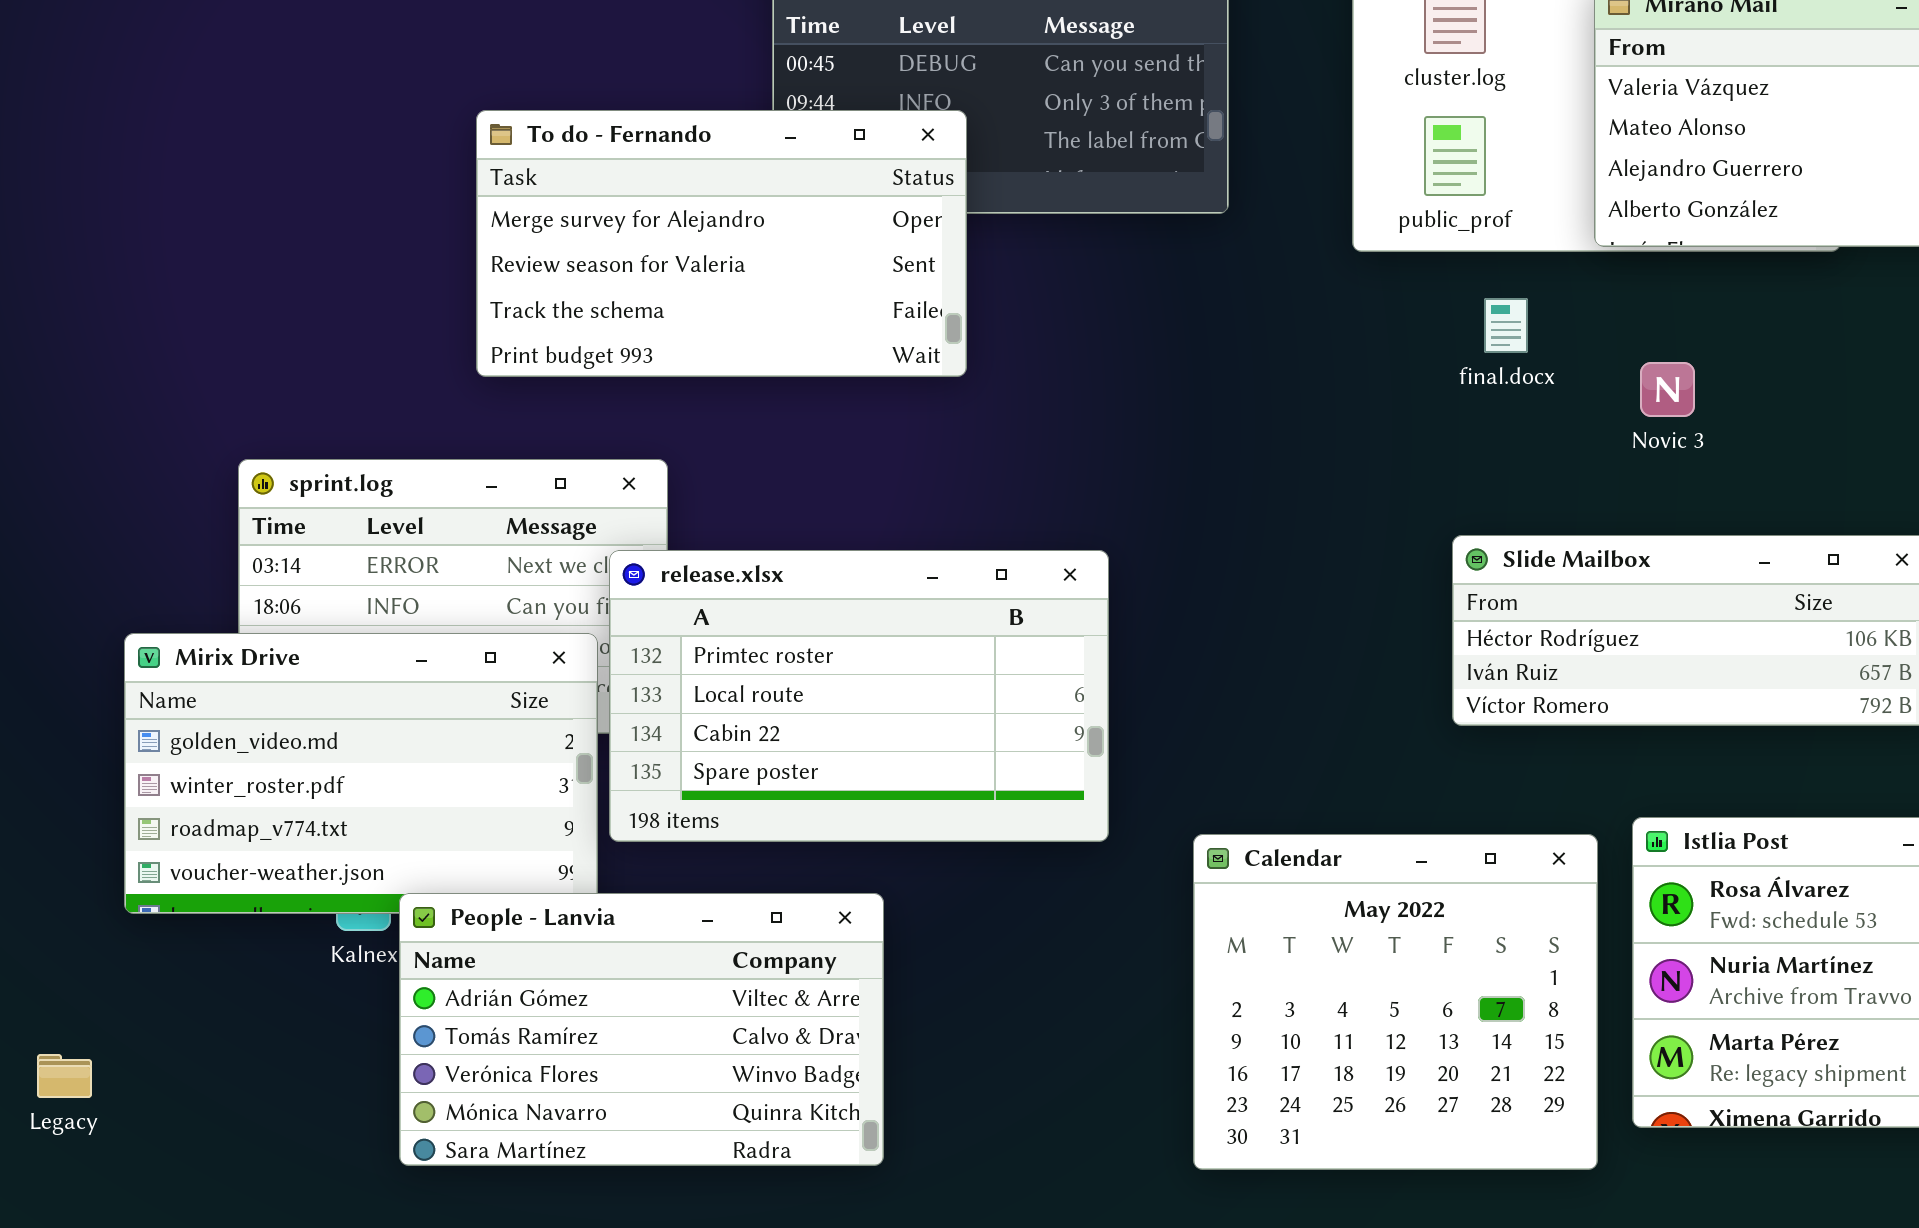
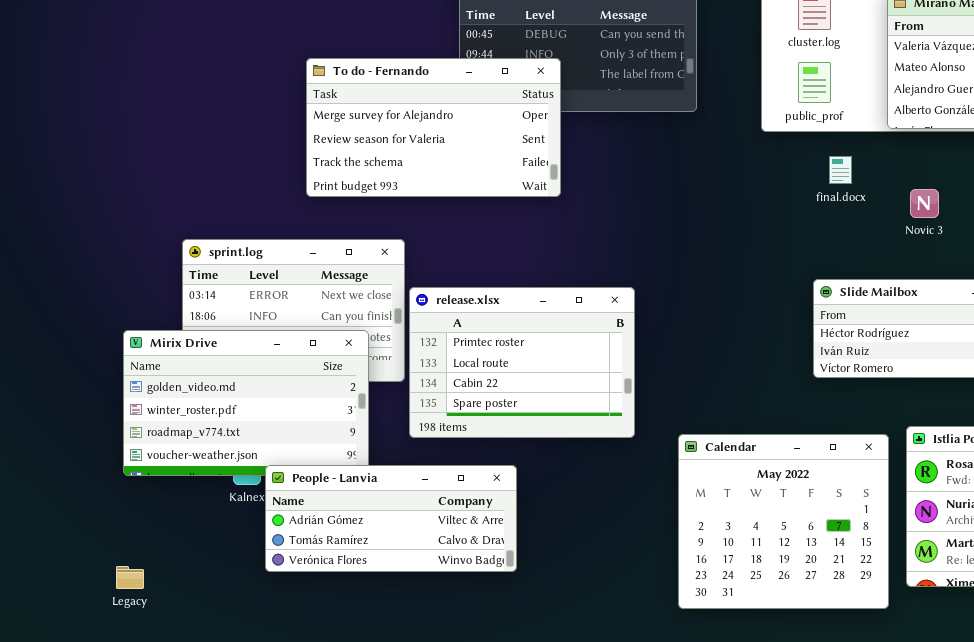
release.xlsx: [609,550,1109,842] -> [409,287,635,438], resized
People - Lanvia: [399,893,884,1166] -> [265,465,517,572], resized
Legacy: [37,1054,92,1098] -> [116,566,144,589], moved

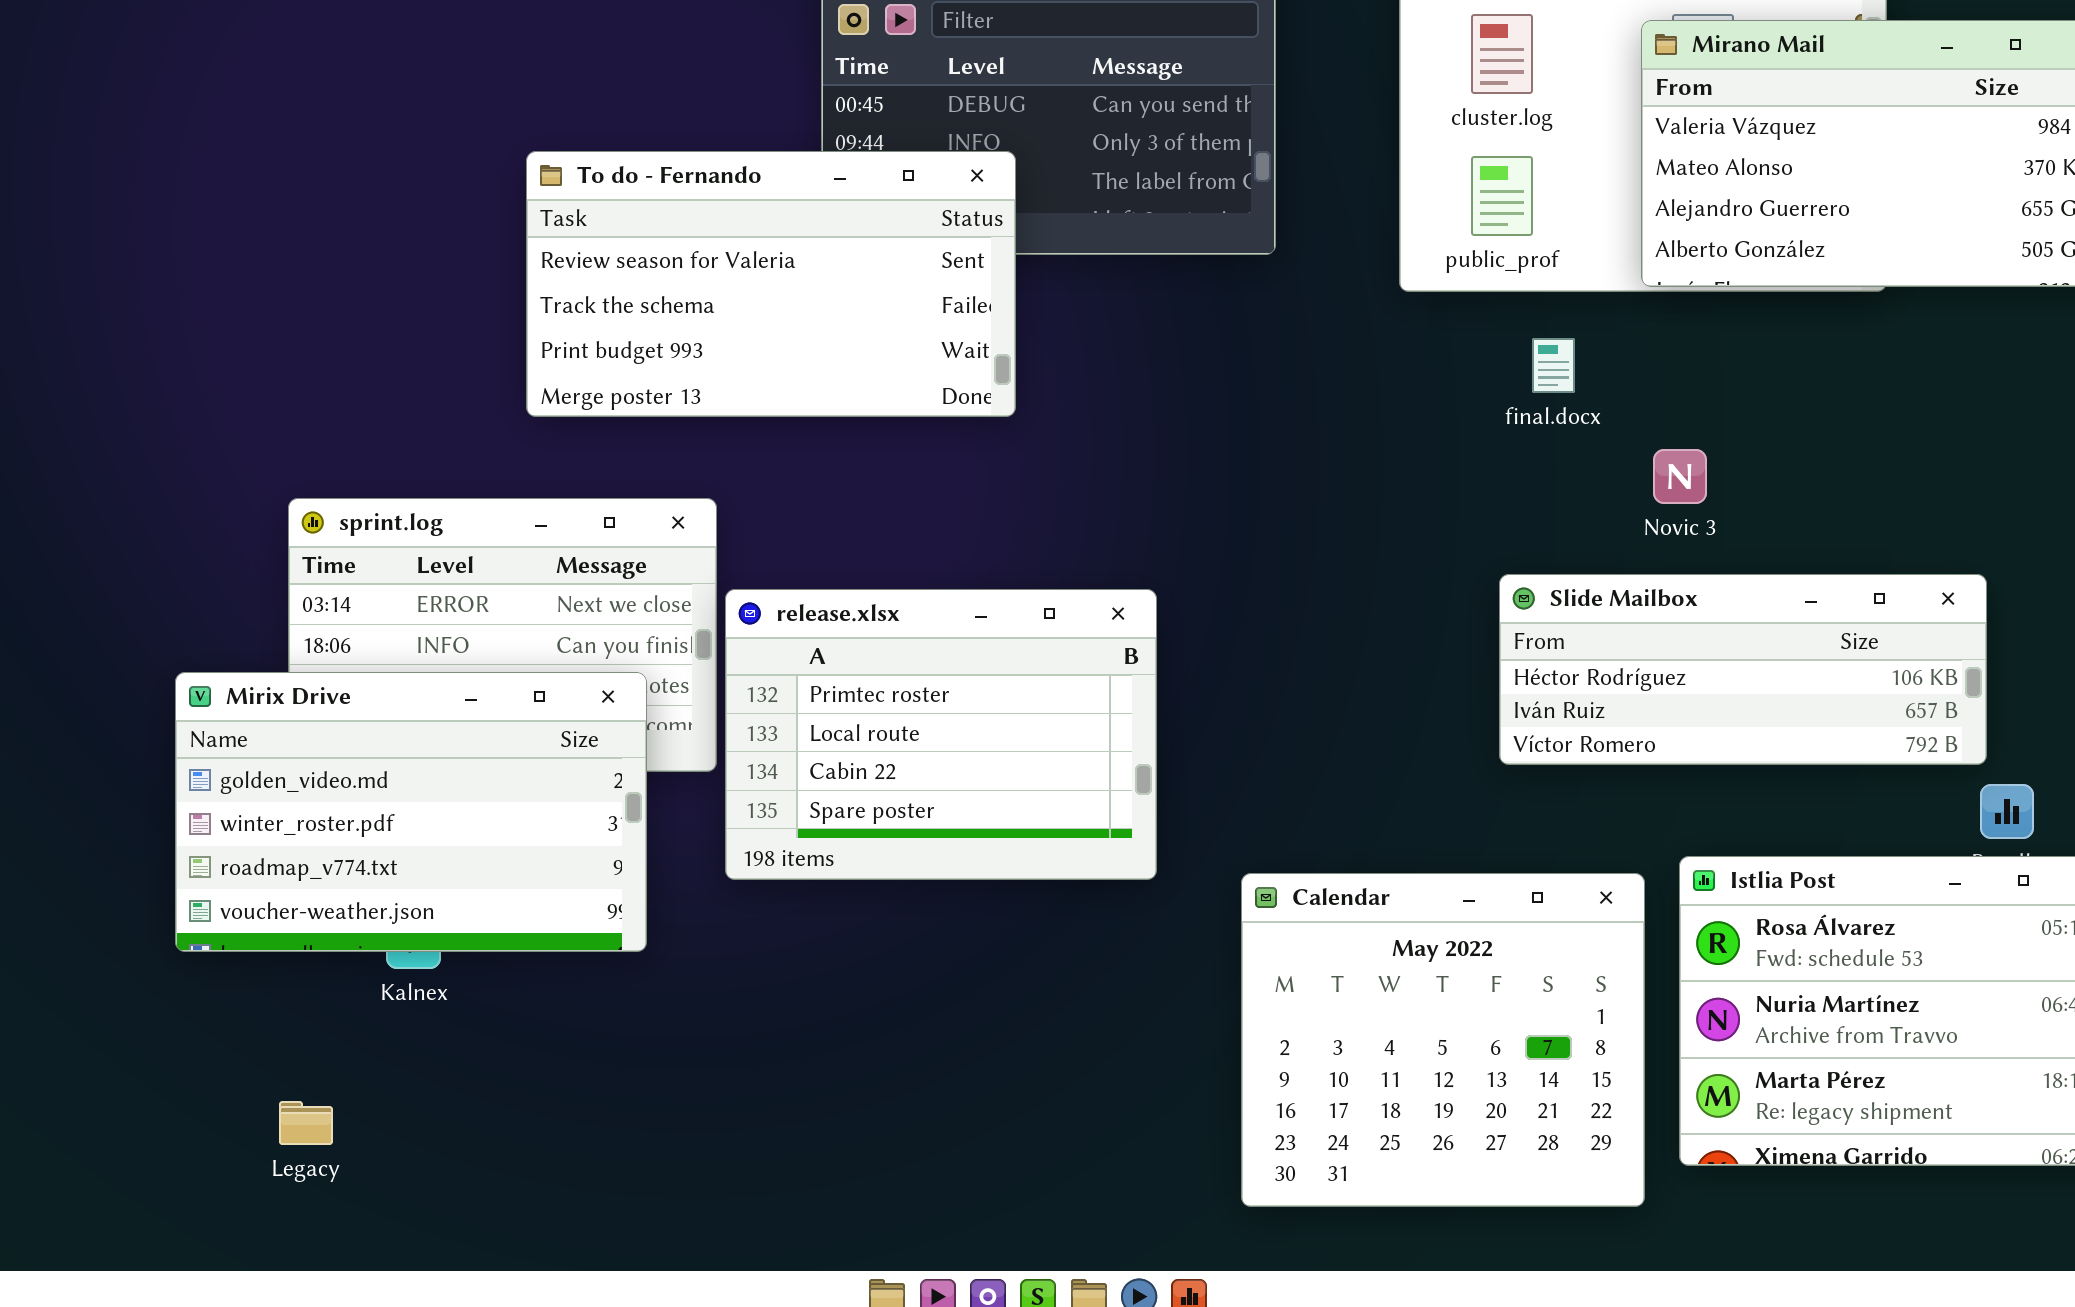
To do - Fernando: [306,58,561,197] -> [526,151,1016,417], scrolled down 1 row
Novic 3: [910,189,939,218] -> [1653,449,1707,504], moved
People - Lanvia: [265,465,517,572] -> none, closed
Legacy: [116,566,144,589] -> [279,1101,333,1145], moved

